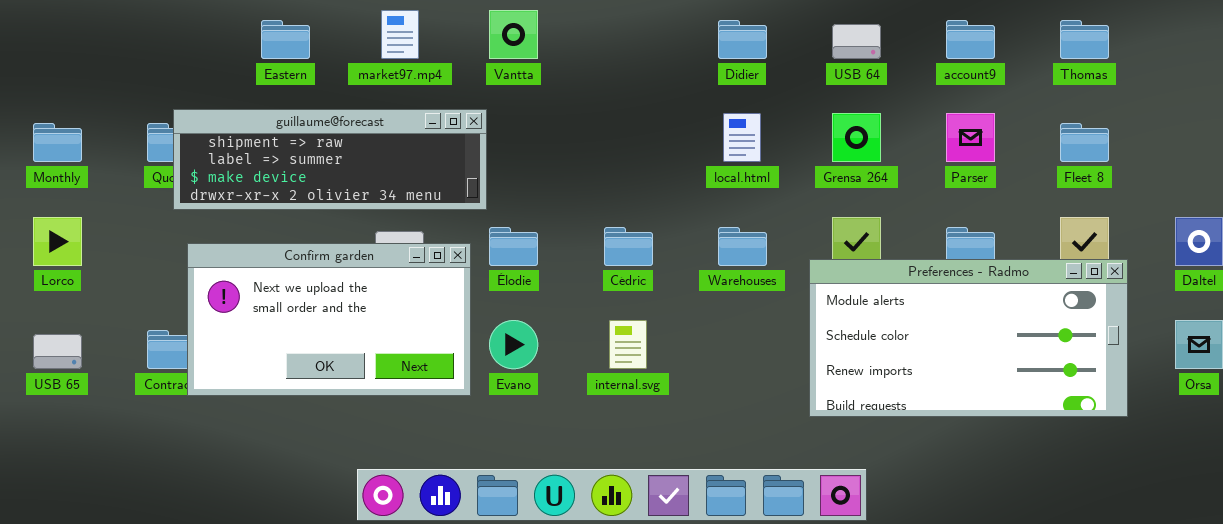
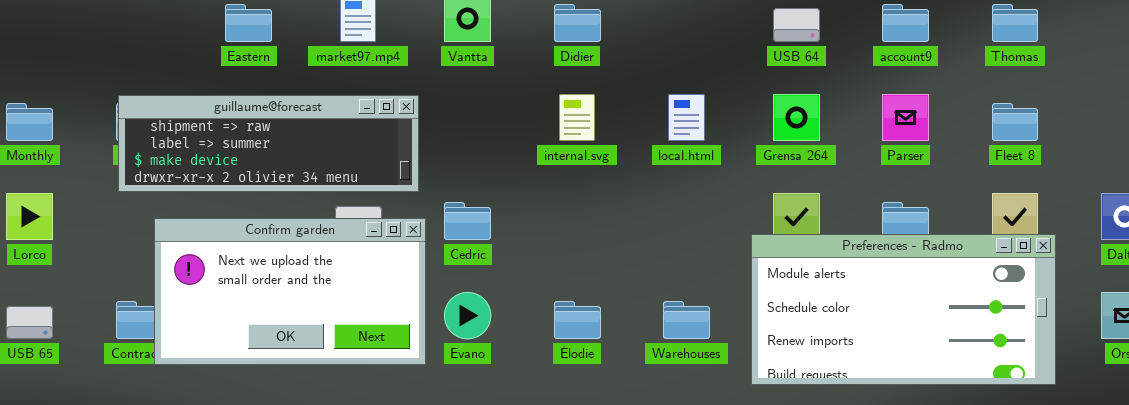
Didier: [718,20,767,59] -> [554,4,601,42], moved
guillaume@forecast: [173,109,487,210] -> [118,95,419,192], moved
Élodie: [489,227,538,266] -> [554,301,601,339], moved
Cédric: [604,227,653,266] -> [444,202,491,240], moved
Warehouses: [718,227,767,266] -> [663,301,710,339], moved
internal.svg: [609,320,647,369] -> [559,94,595,141], moved

